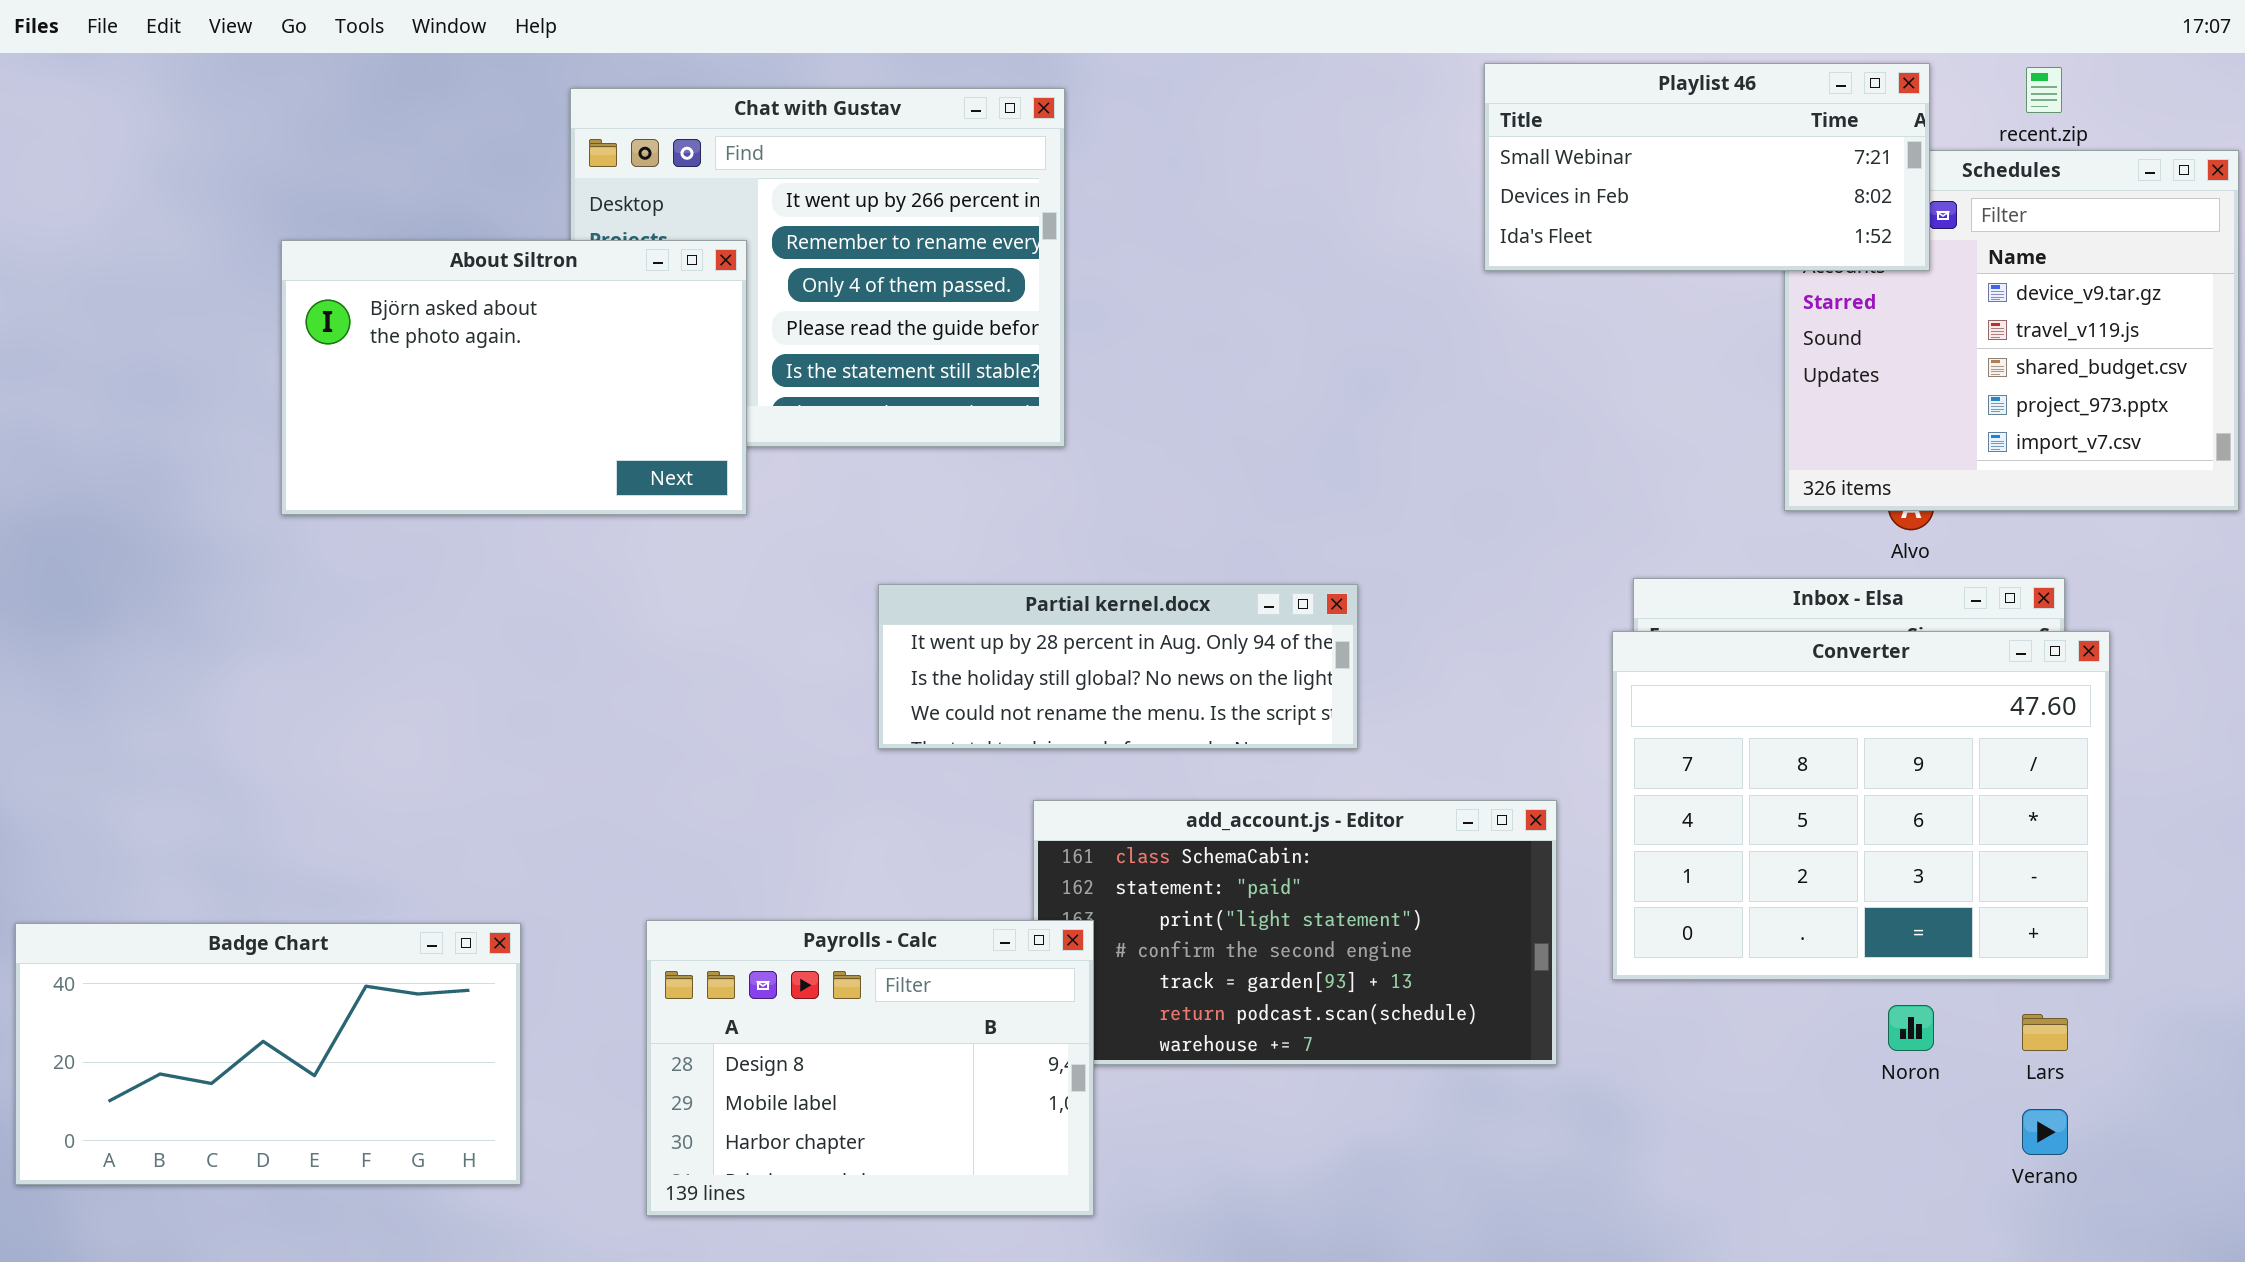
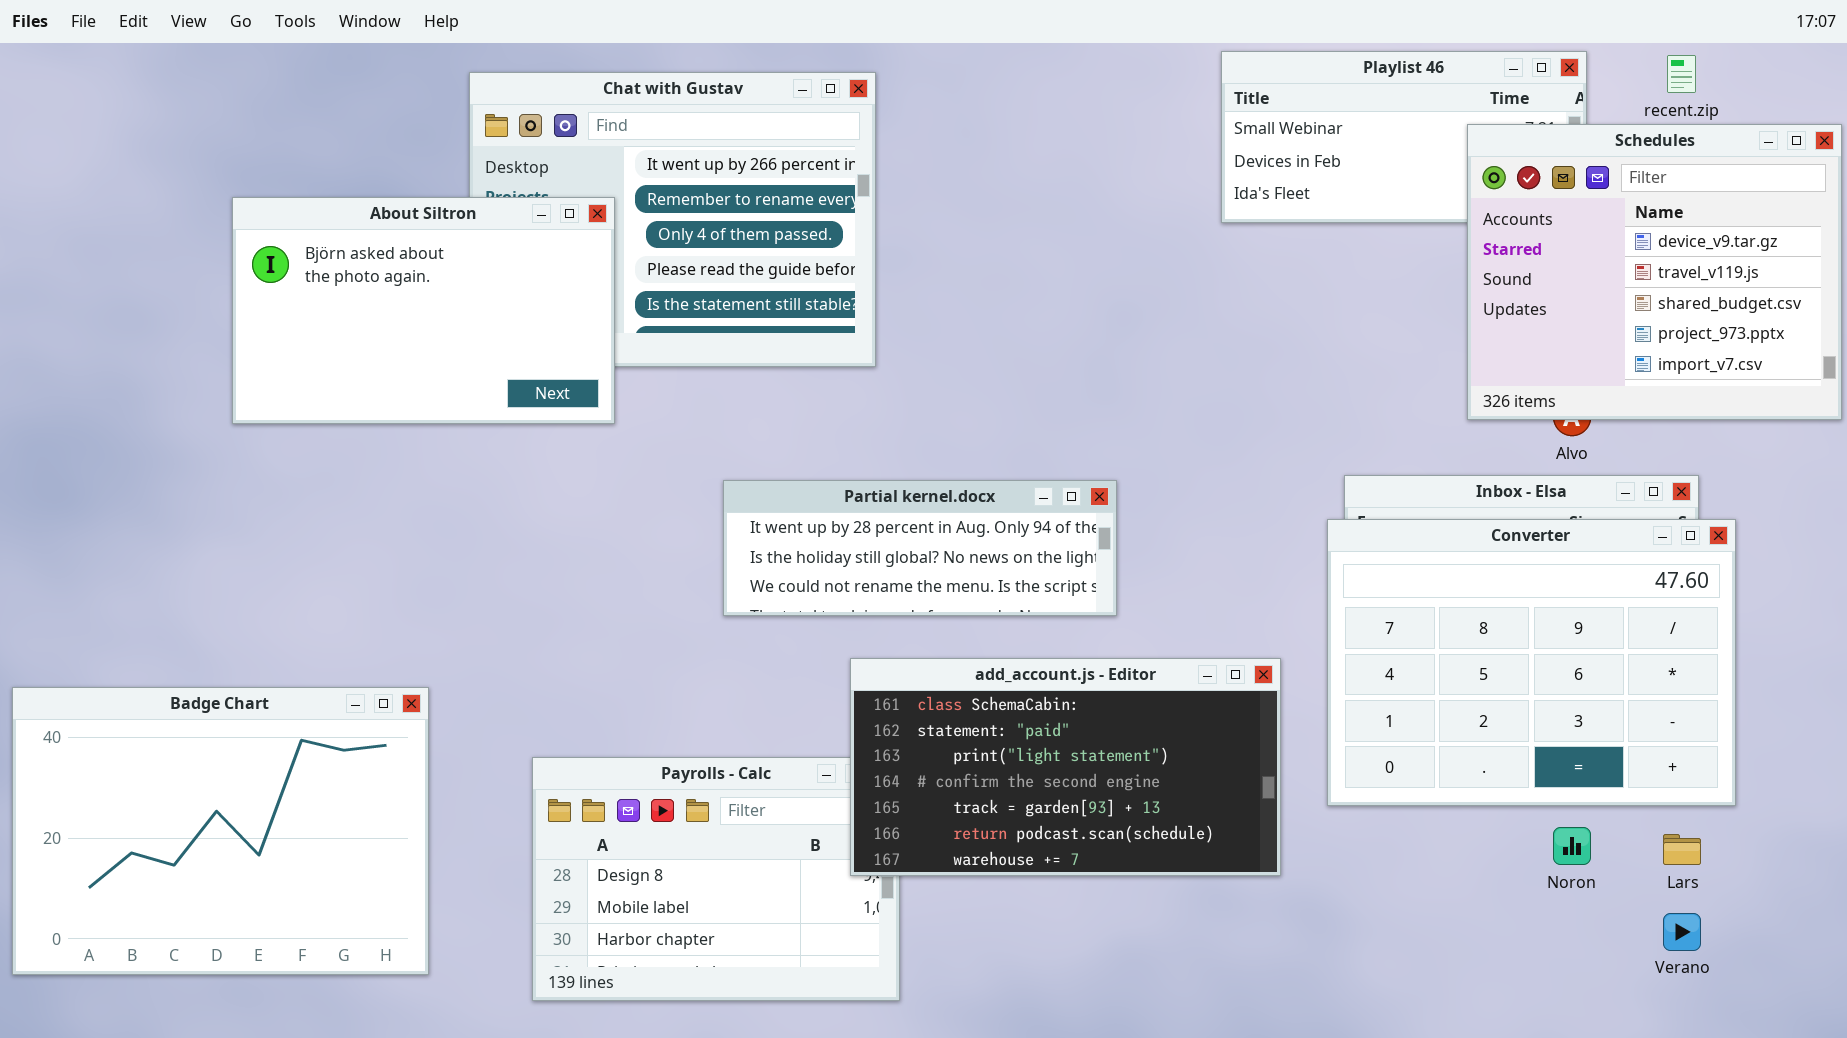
Schedules: [1784,150,2239,511] -> [1467,124,1842,420], raised
add_account.js - Editor: [1033,800,1557,1065] -> [850,658,1281,876], raised
Badge Chart: [15,923,521,1185] -> [12,687,429,975], resized

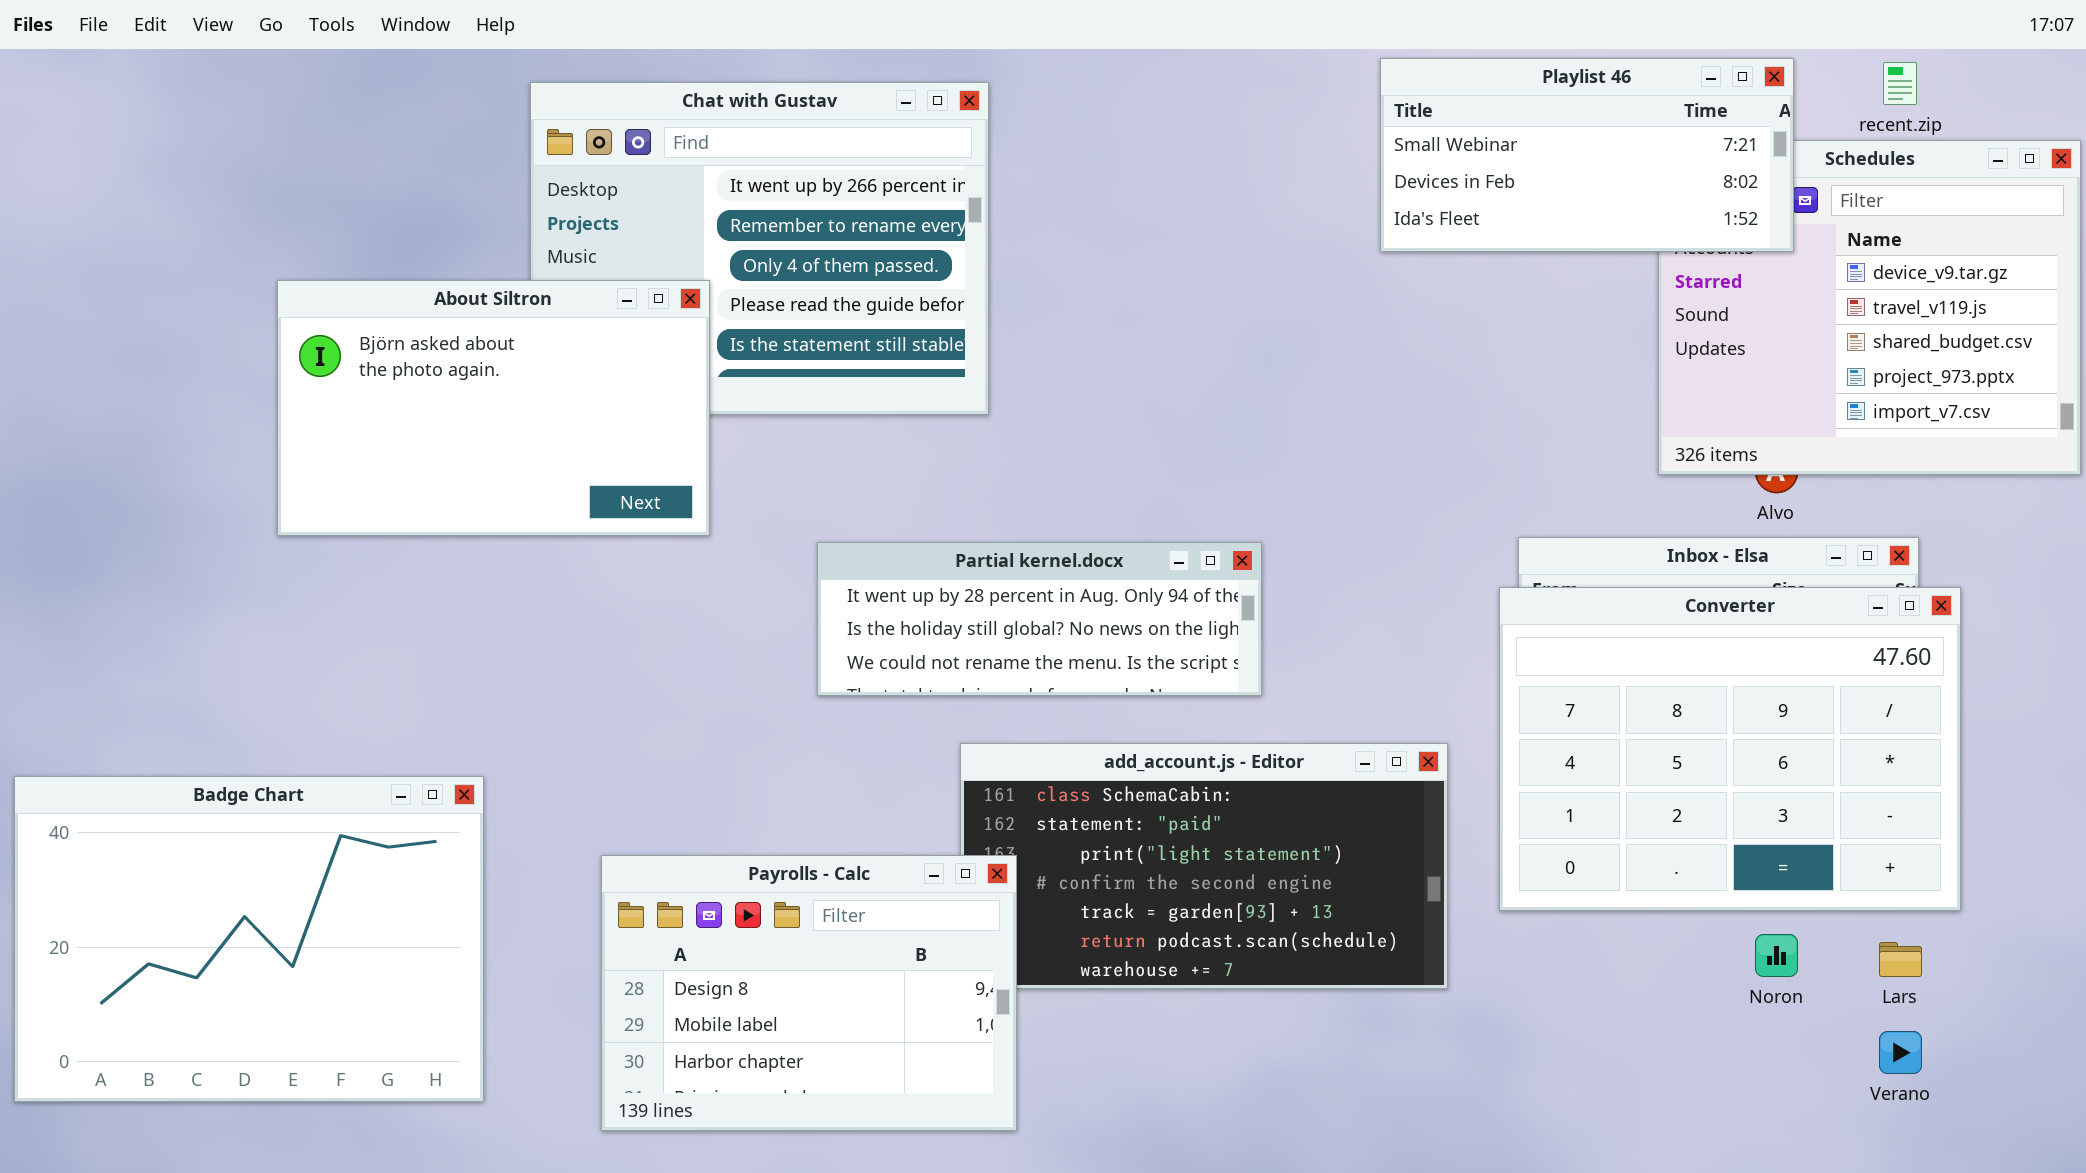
Playlist 46: [1221,51,1587,223] -> [1380,58,1794,252], raised
About Siltron: [232,197,615,424] -> [277,280,710,536], moved
Payrolls - Calc: [532,757,900,1001] -> [601,855,1017,1131], raised

